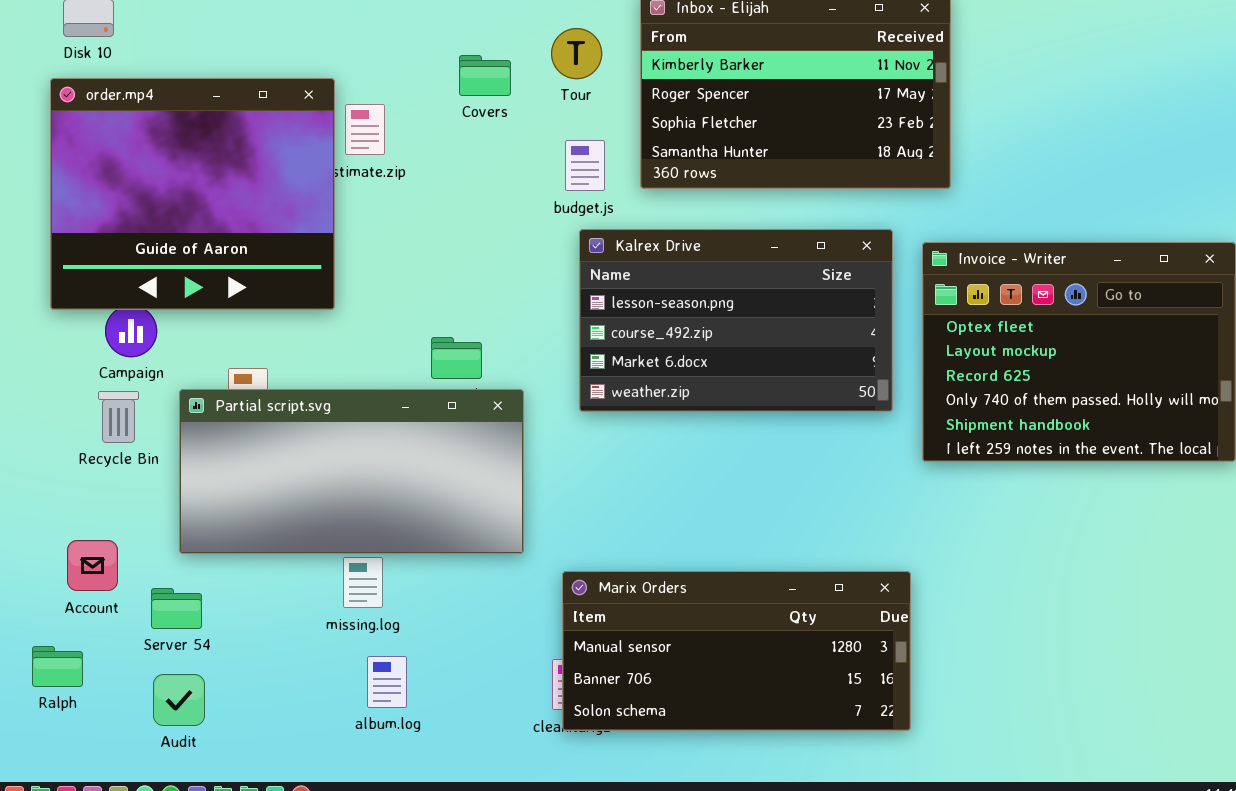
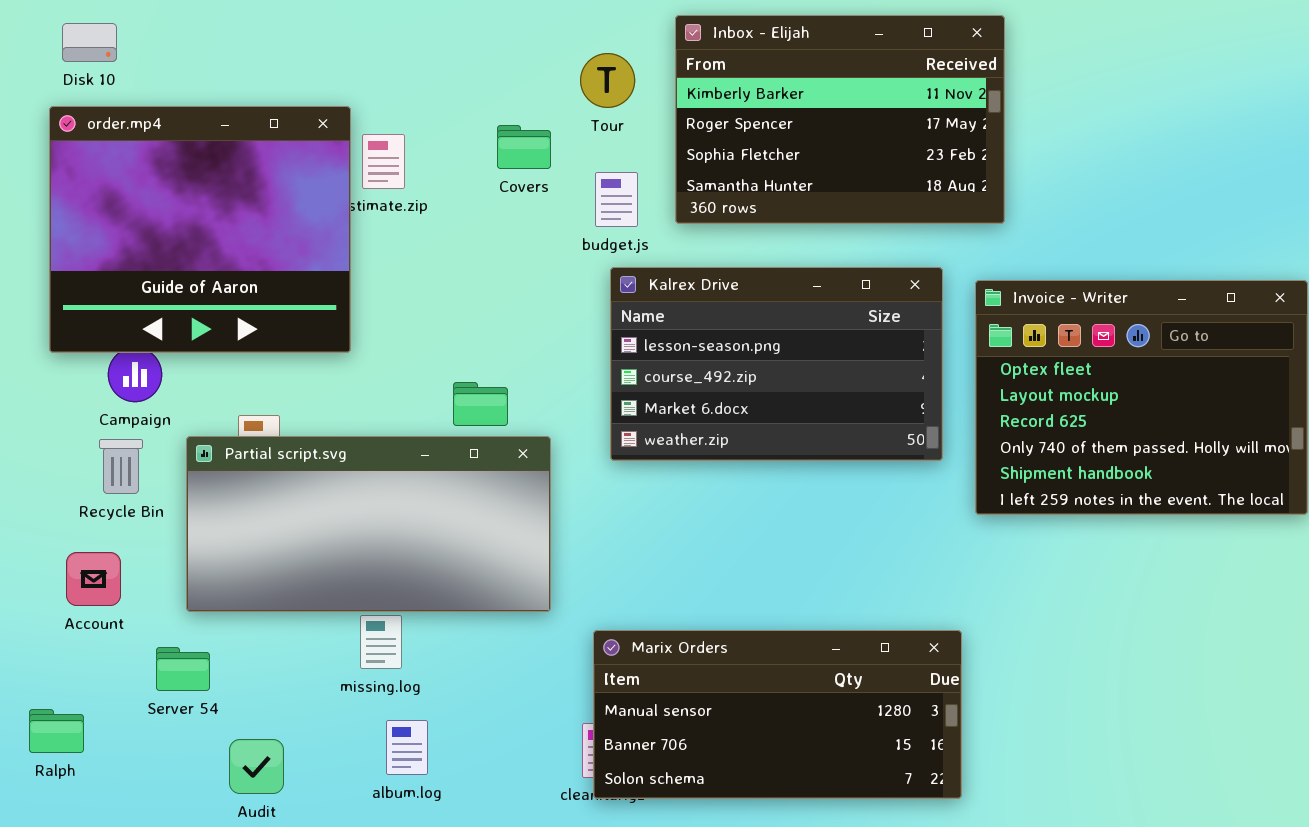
Covers: [459,55,511,96] -> [497,125,551,169], moved
Account: [67,540,118,591] -> [66,552,121,606], moved
Audit: [153,674,205,726] -> [229,739,284,794], moved

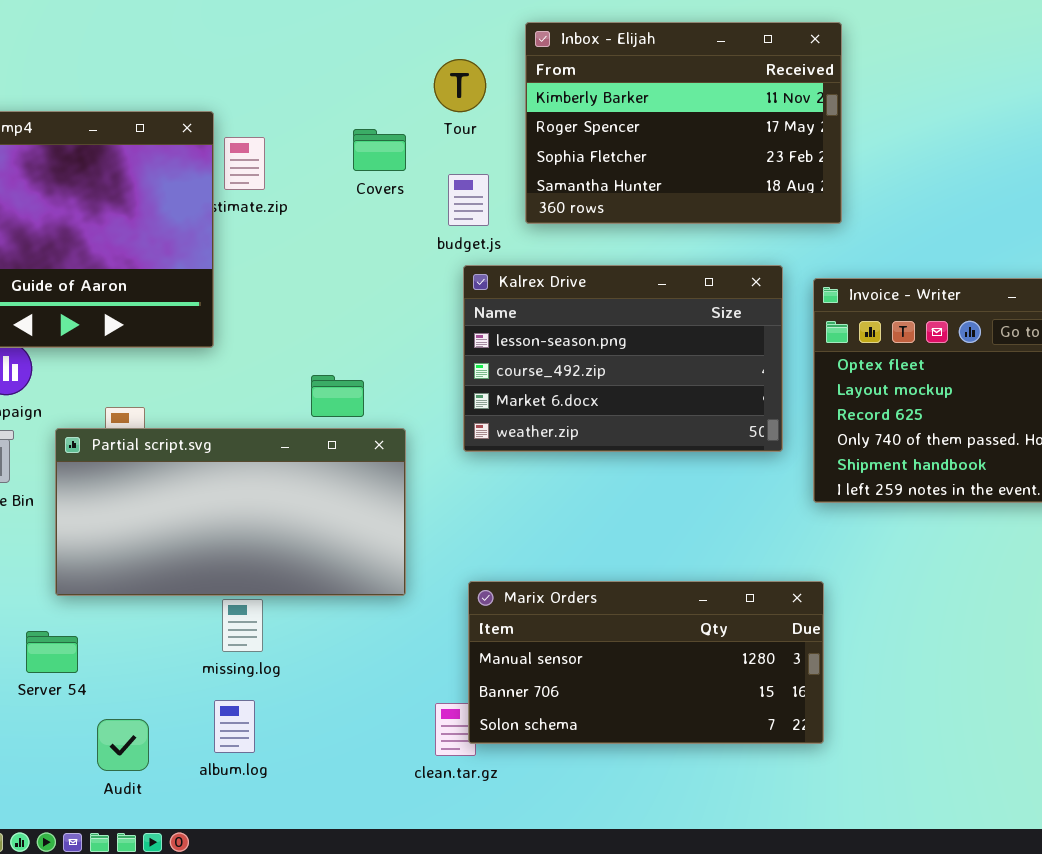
Marix Orders: [593,630,962,799] -> [468,581,824,744], moved
album.log: [386,720,428,775] -> [214,700,255,753], moved

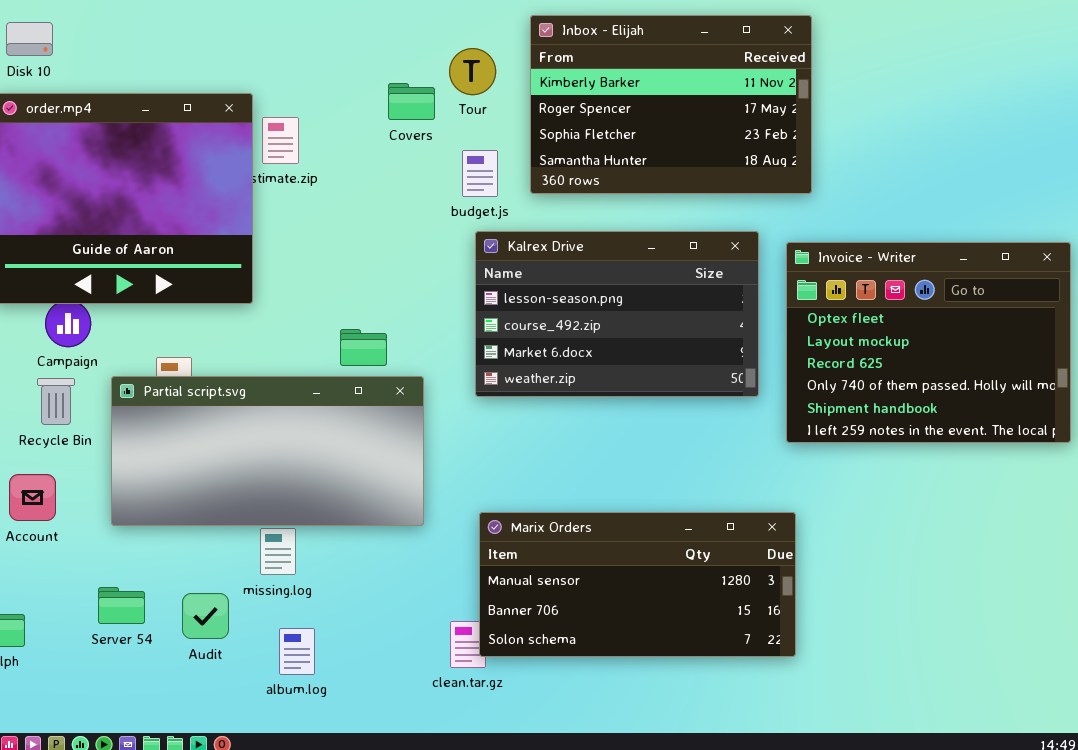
Covers: [353,129,406,171] -> [388,83,435,120], moved
Server 54: [26,631,78,673] -> [98,587,145,624], moved
album.log: [214,700,255,753] -> [279,628,315,675], moved
Audit: [97,719,149,771] -> [182,593,229,639], moved

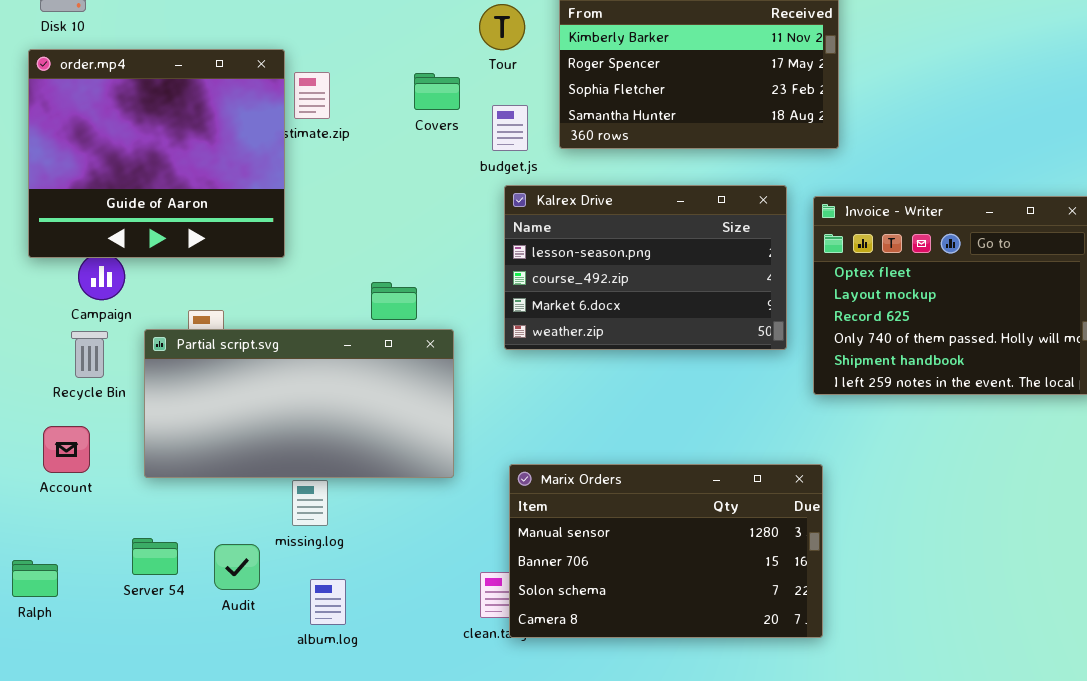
Covers: [388,83,435,120] -> [414,73,460,110], moved
Marix Orders: [479,512,796,657] -> [509,464,823,638], resized

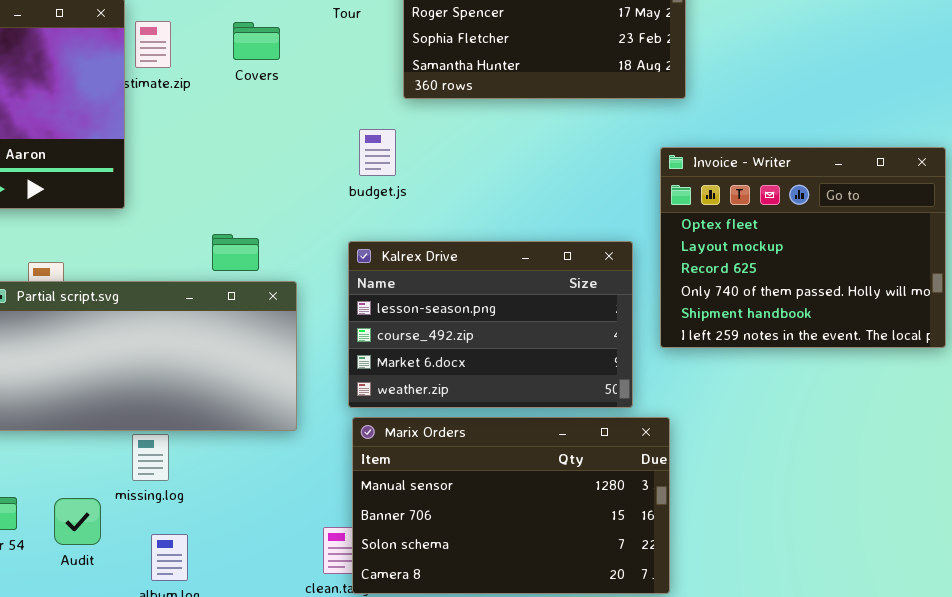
Covers: [414,73,460,110] -> [233,22,280,60], moved
budget.js: [492,105,528,151] -> [359,129,396,176], moved
Kalrex Drive: [504,185,787,350] -> [348,241,633,408], moved

